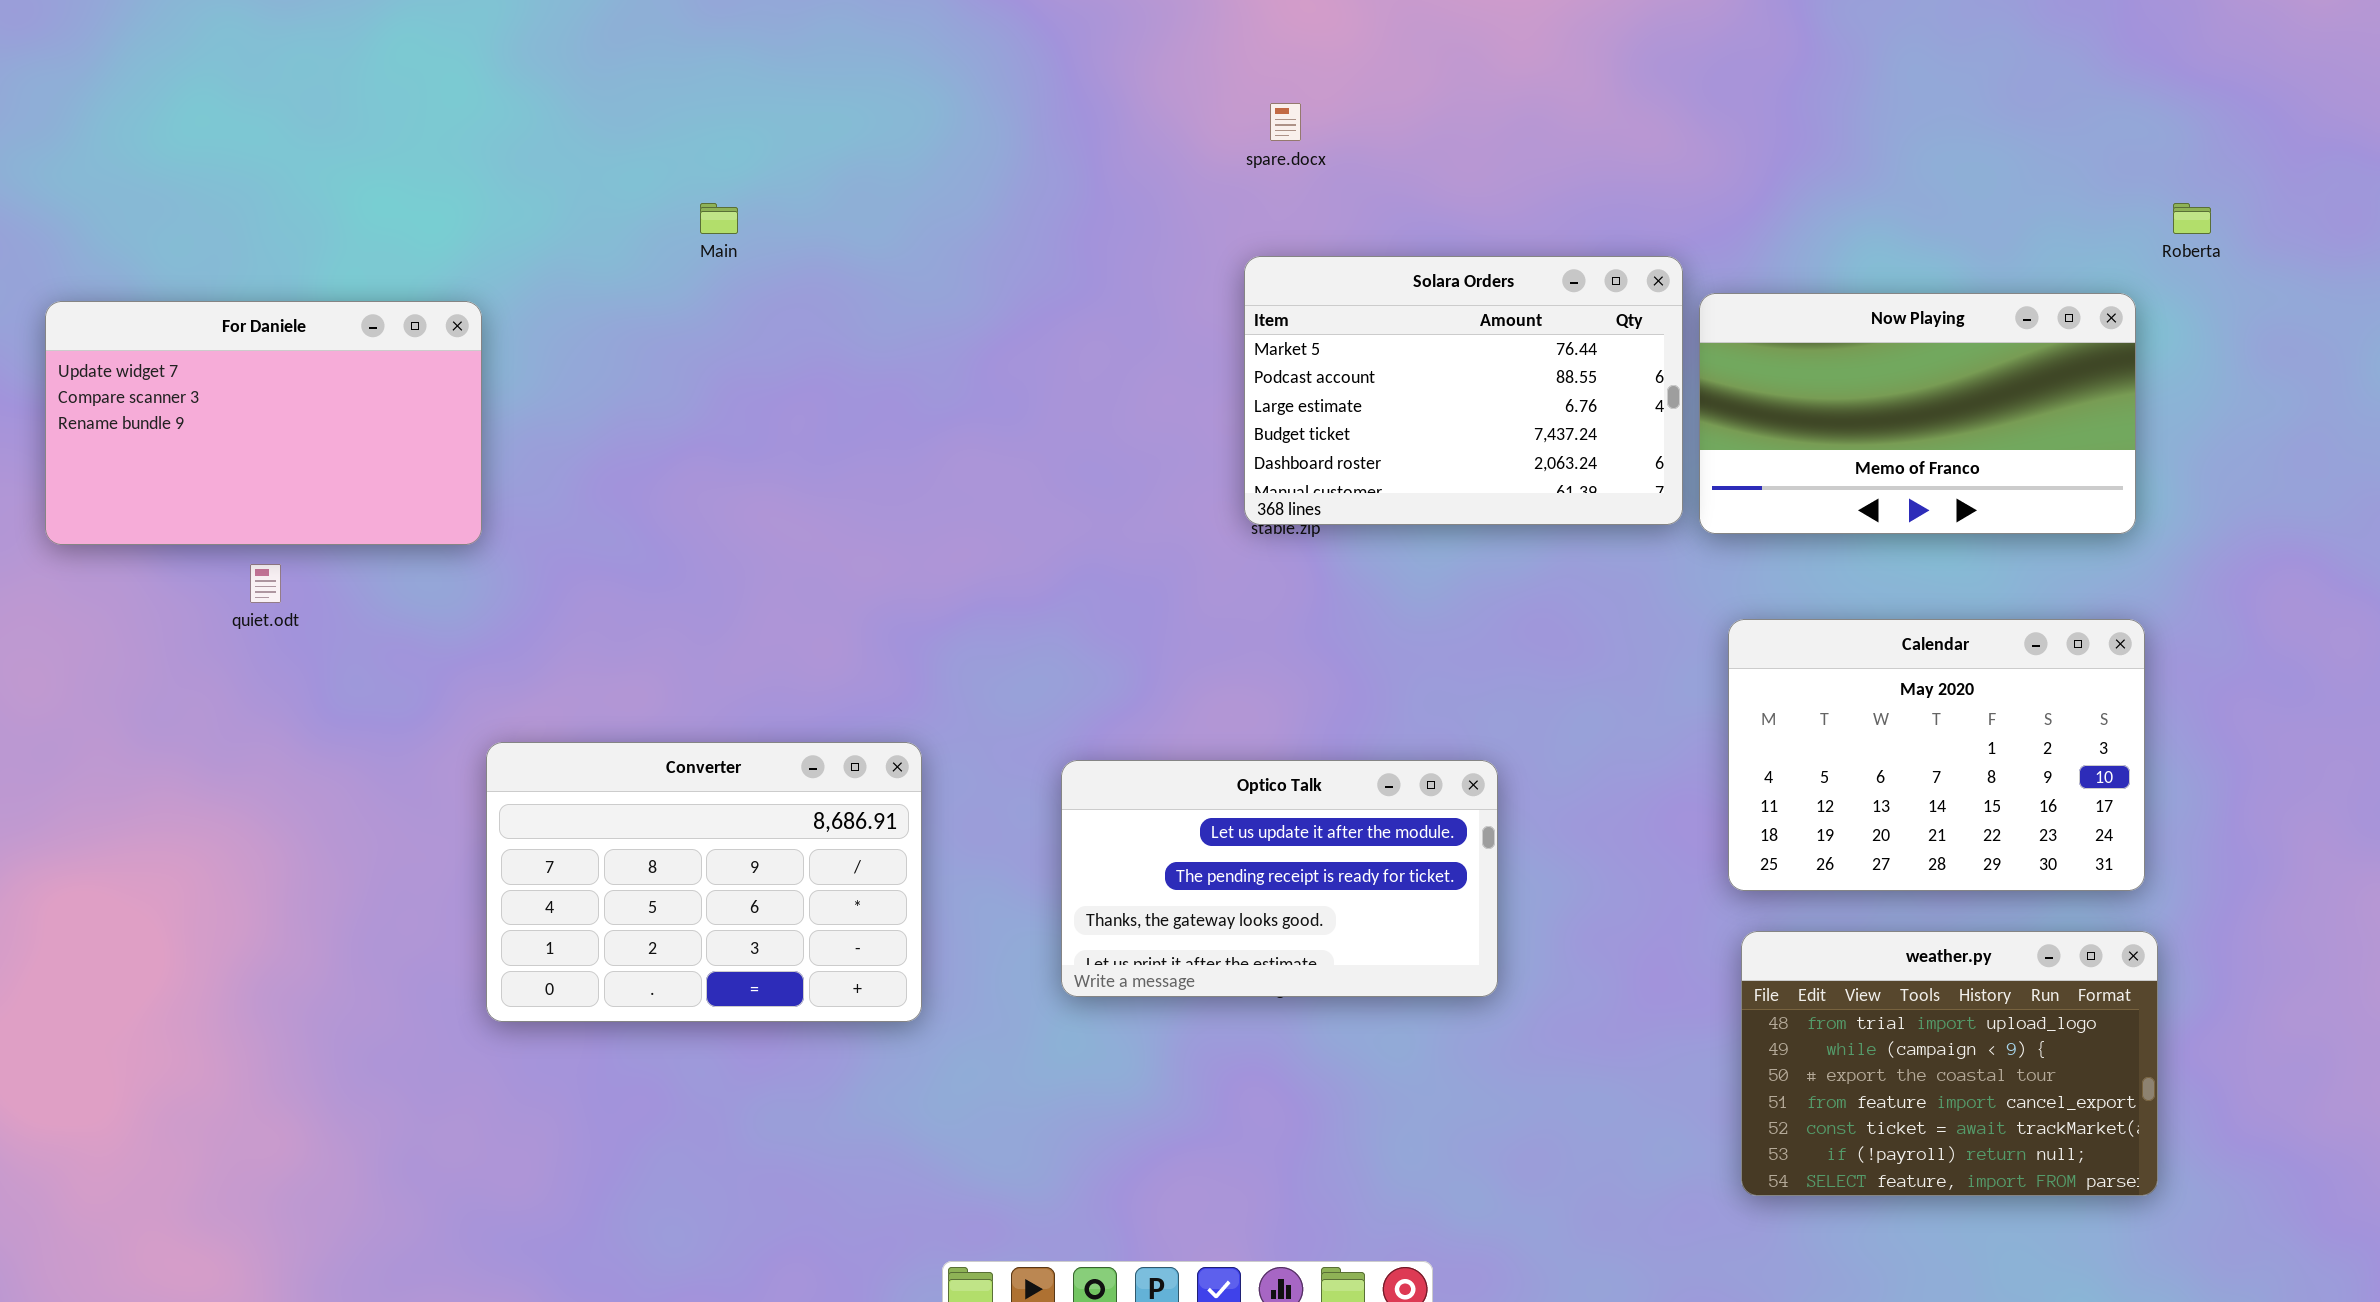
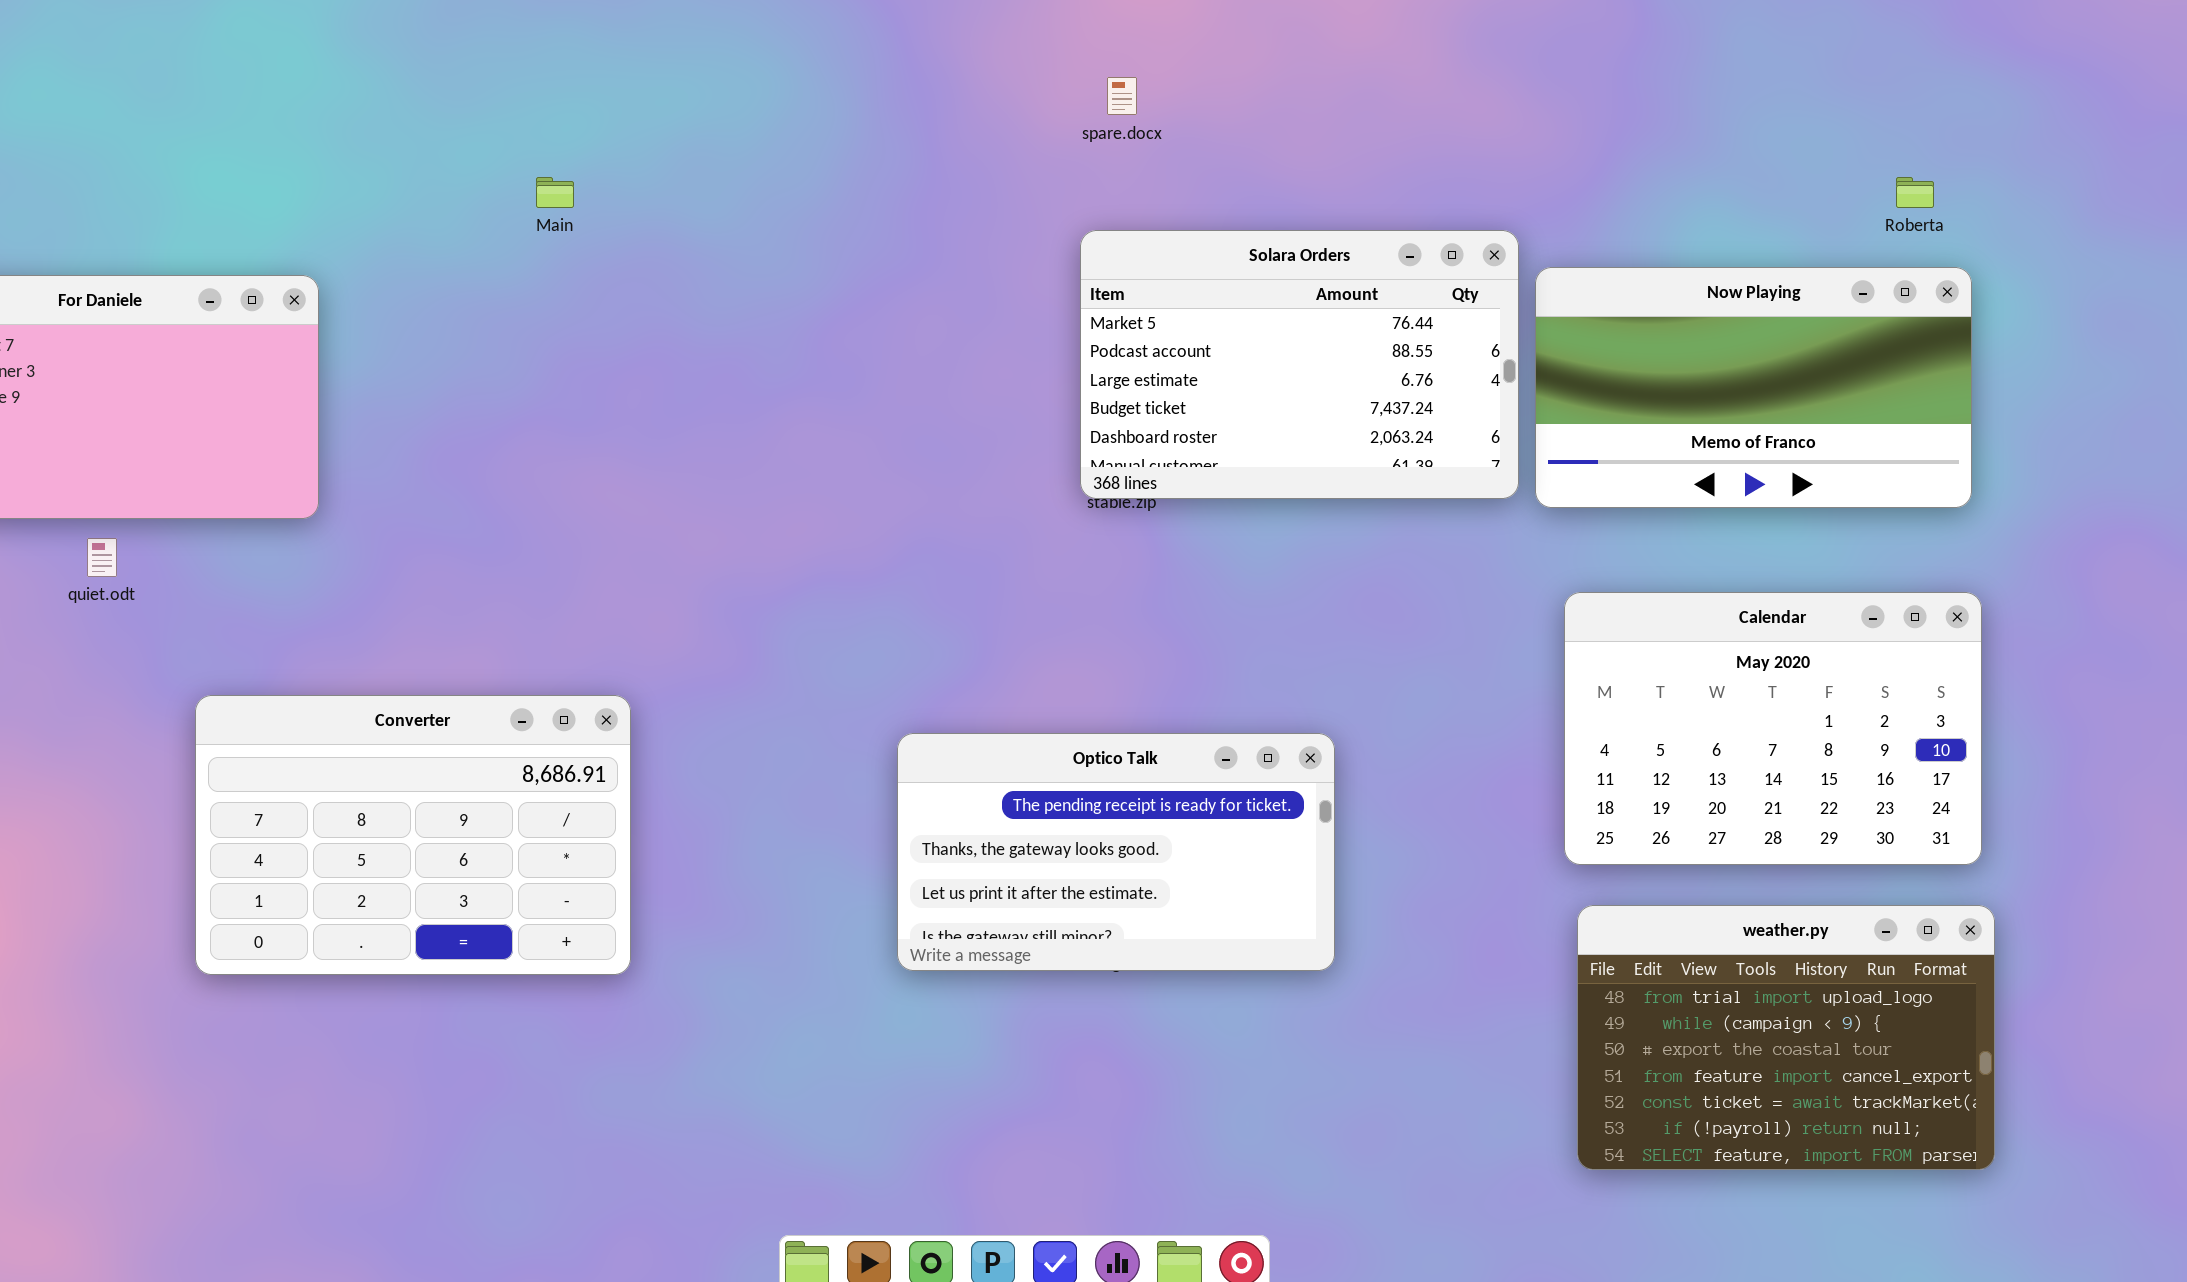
Roberta: [2173,203,2211,234] -> [1896,177,1934,208], moved
Converter: [486,742,922,1022] -> [195,695,631,975], moved
Optico Talk: [1061,760,1498,997] -> [897,733,1335,971], scrolled down 1 row

